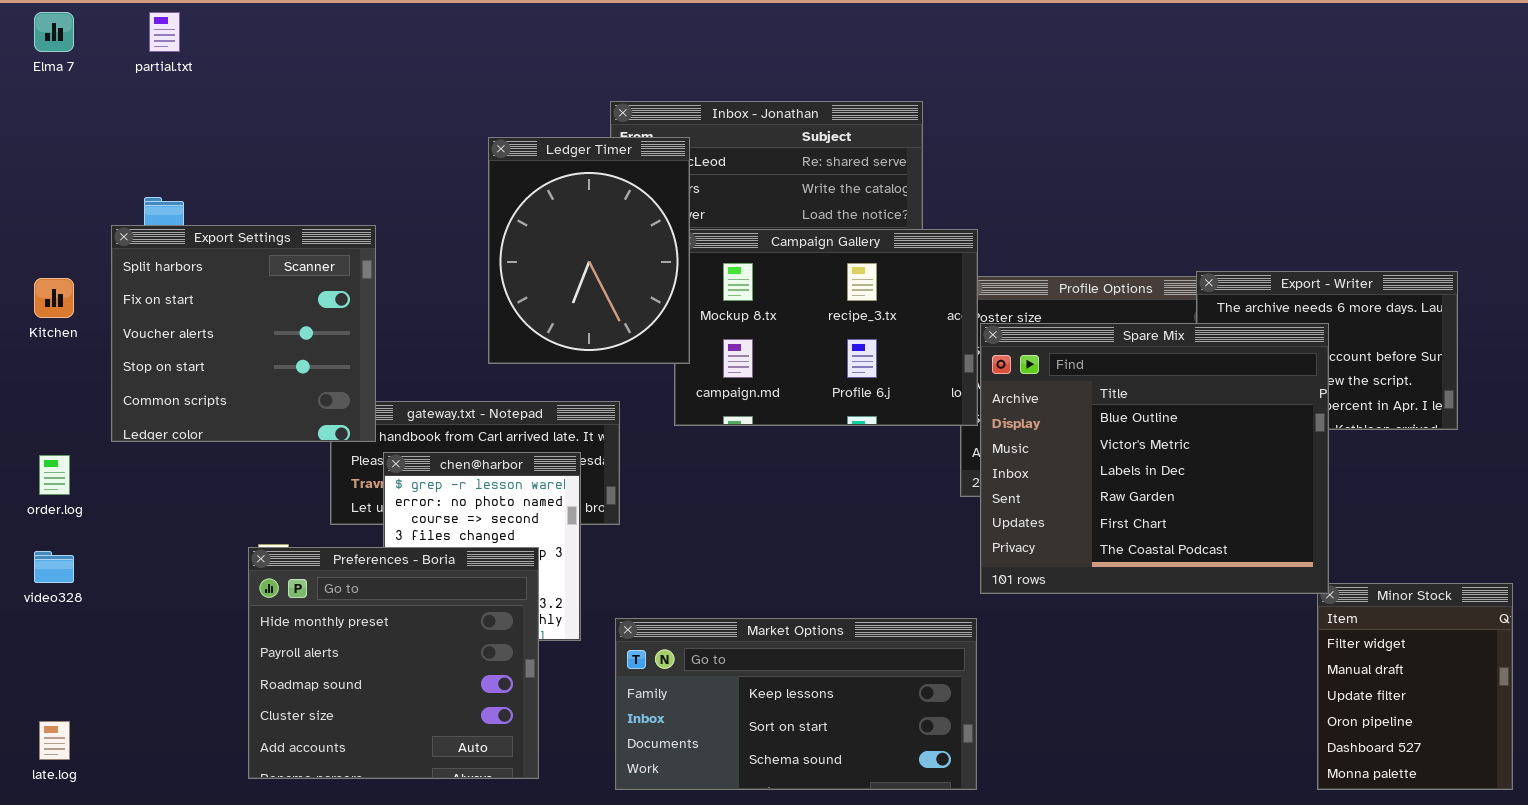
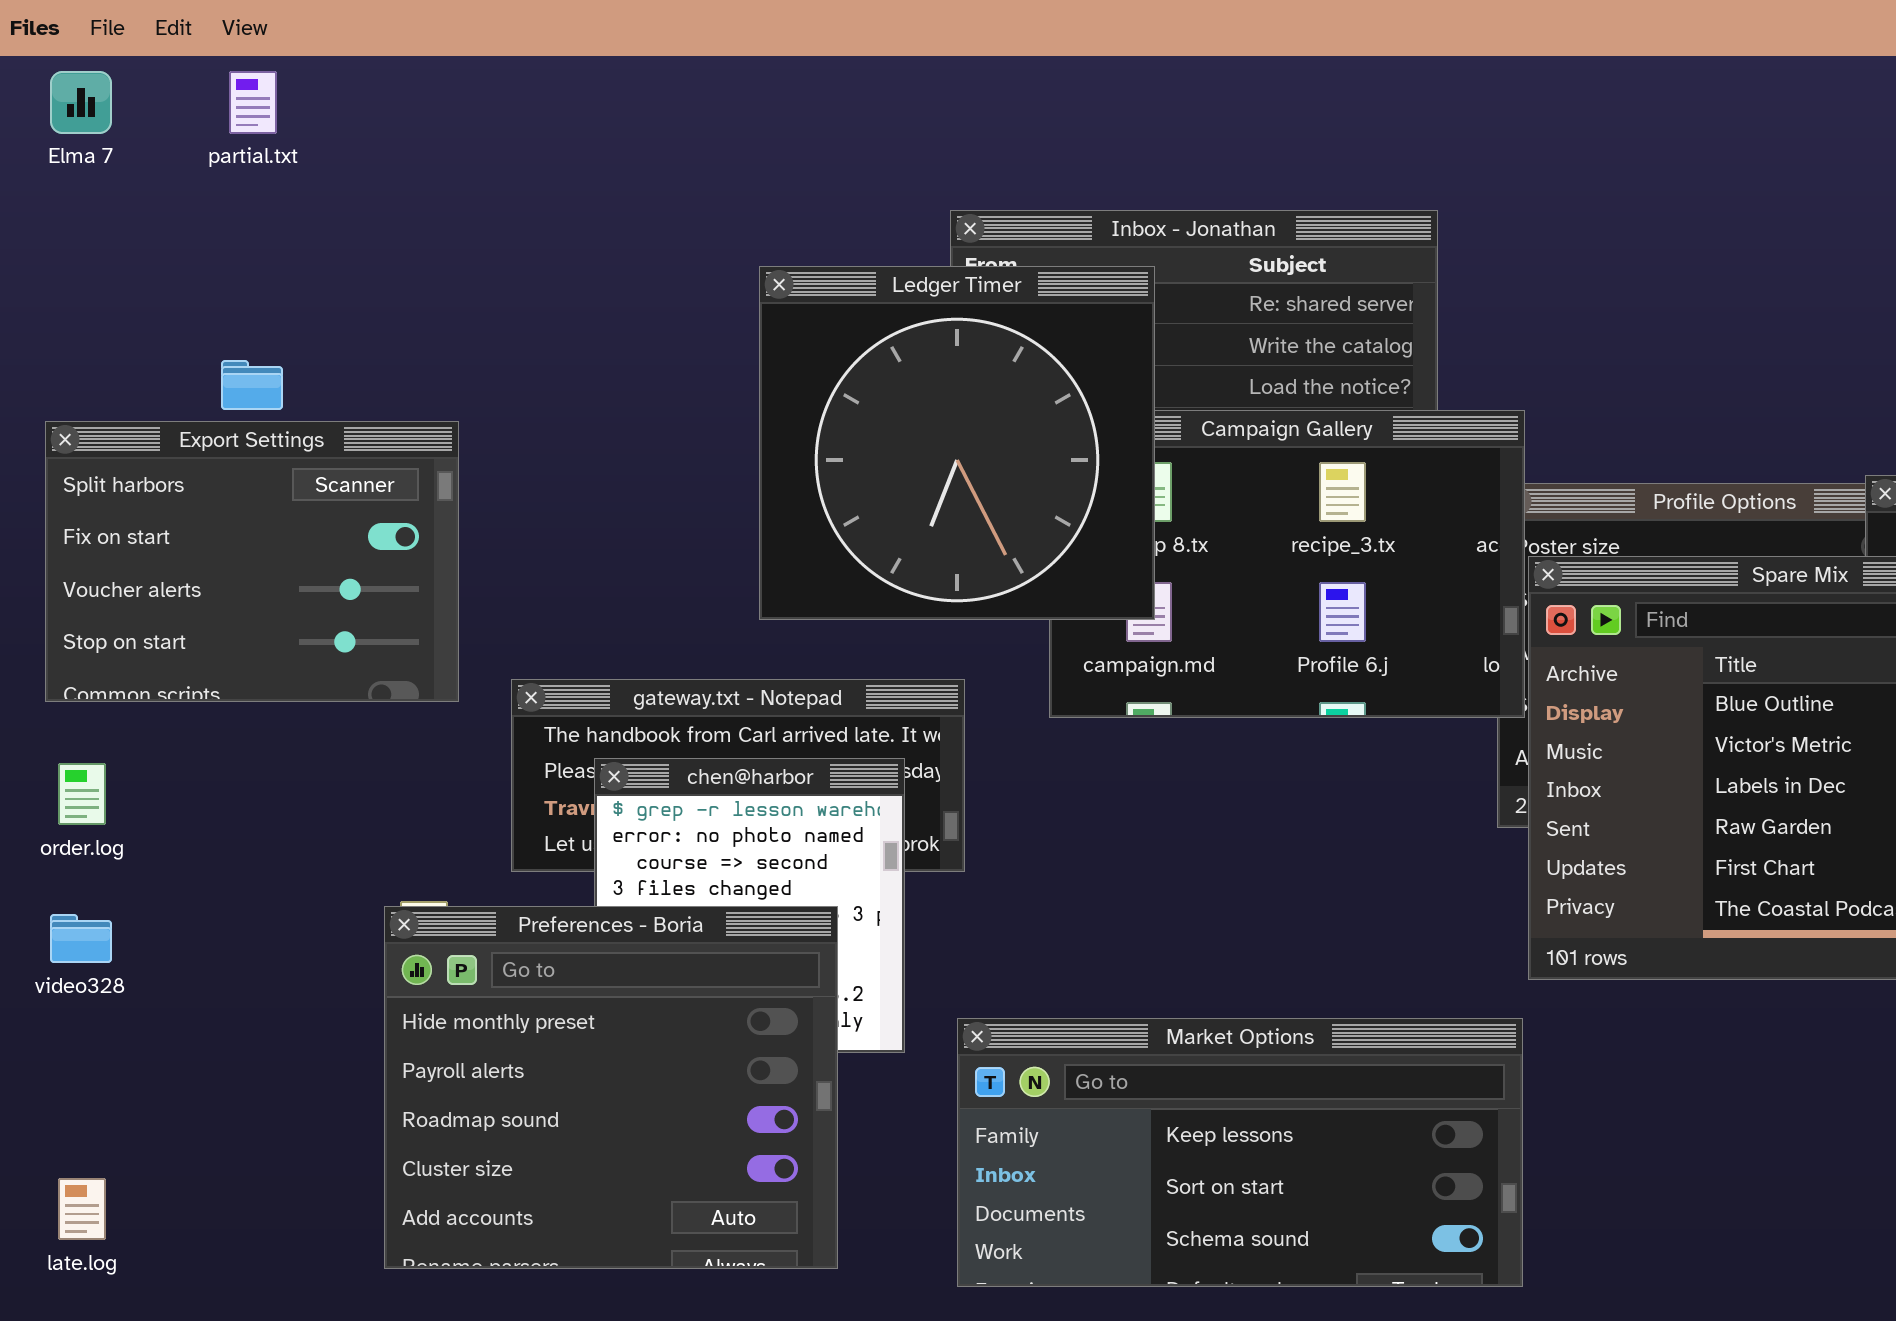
Ledger Timer: [488,137,690,364] -> [759,266,1155,620], resized
Export Settings: [111,225,376,442] -> [45,421,459,702], moved, resized

